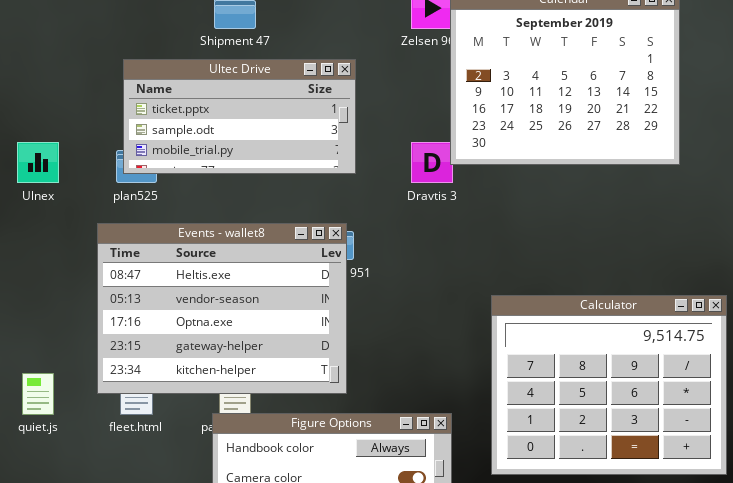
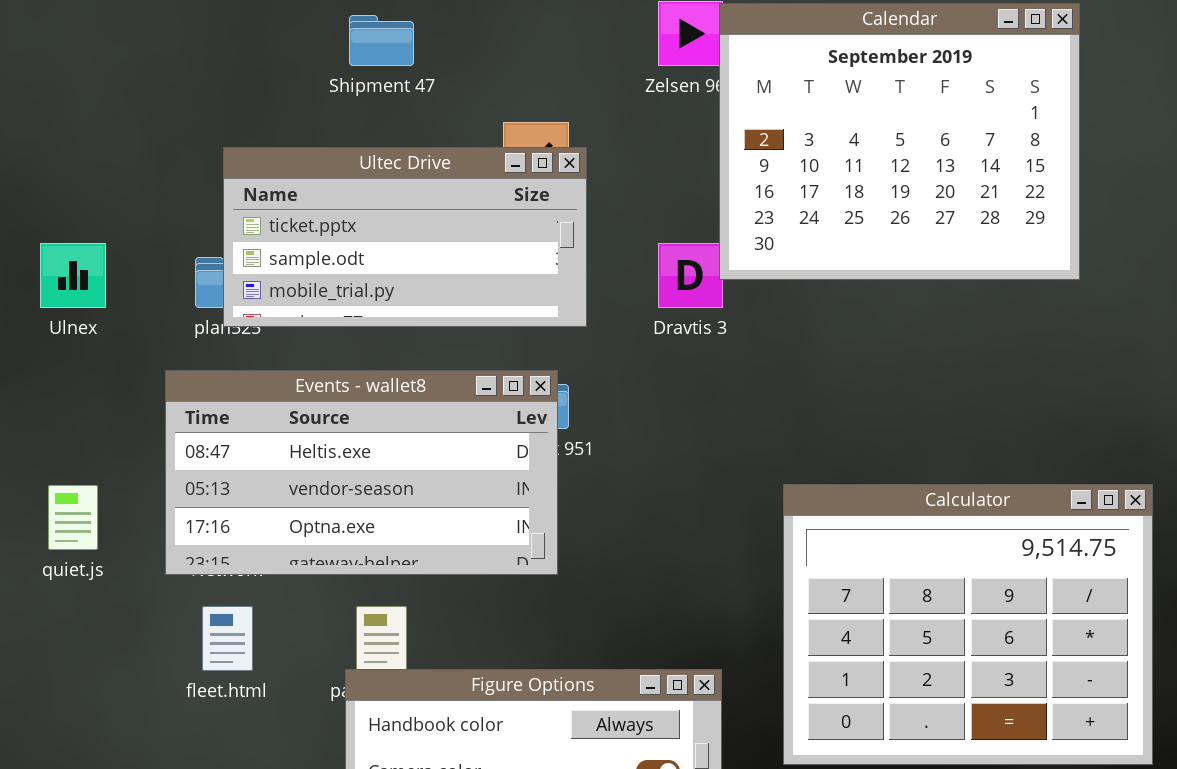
Ultec Drive: [123,59,356,174] -> [223,147,587,327], moved
Events - wallet8: [97,223,347,394] -> [165,370,558,575], resized
quiet.js: [22,373,54,415] -> [48,485,98,550], moved

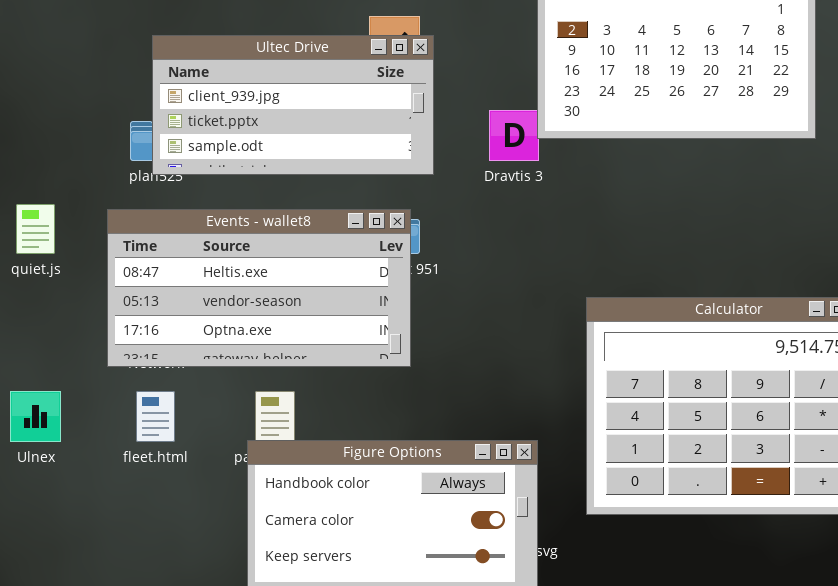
Ultec Drive: [223,147,587,327] -> [152,35,434,175], scrolled up 1 row
Ulnex: [40,243,106,308] -> [10,391,61,442], moved
quiet.js: [48,485,98,550] -> [16,204,55,254], moved

